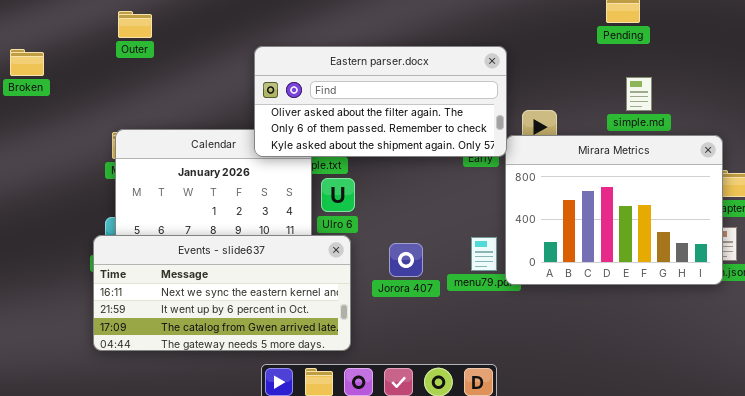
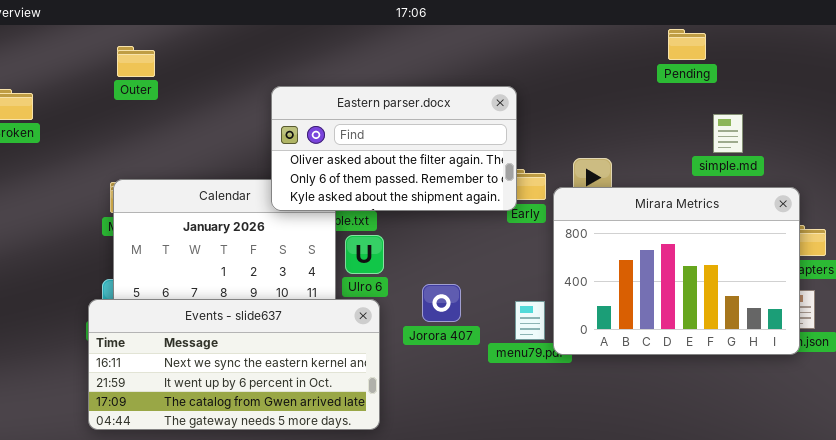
Eastern parser.docx: [254,46,507,157] -> [271,86,517,211], resized
simple.md: [626,77,652,111] -> [713,114,743,153], moved
Jorora 407: [389,243,423,277] -> [422,284,461,322], moved

